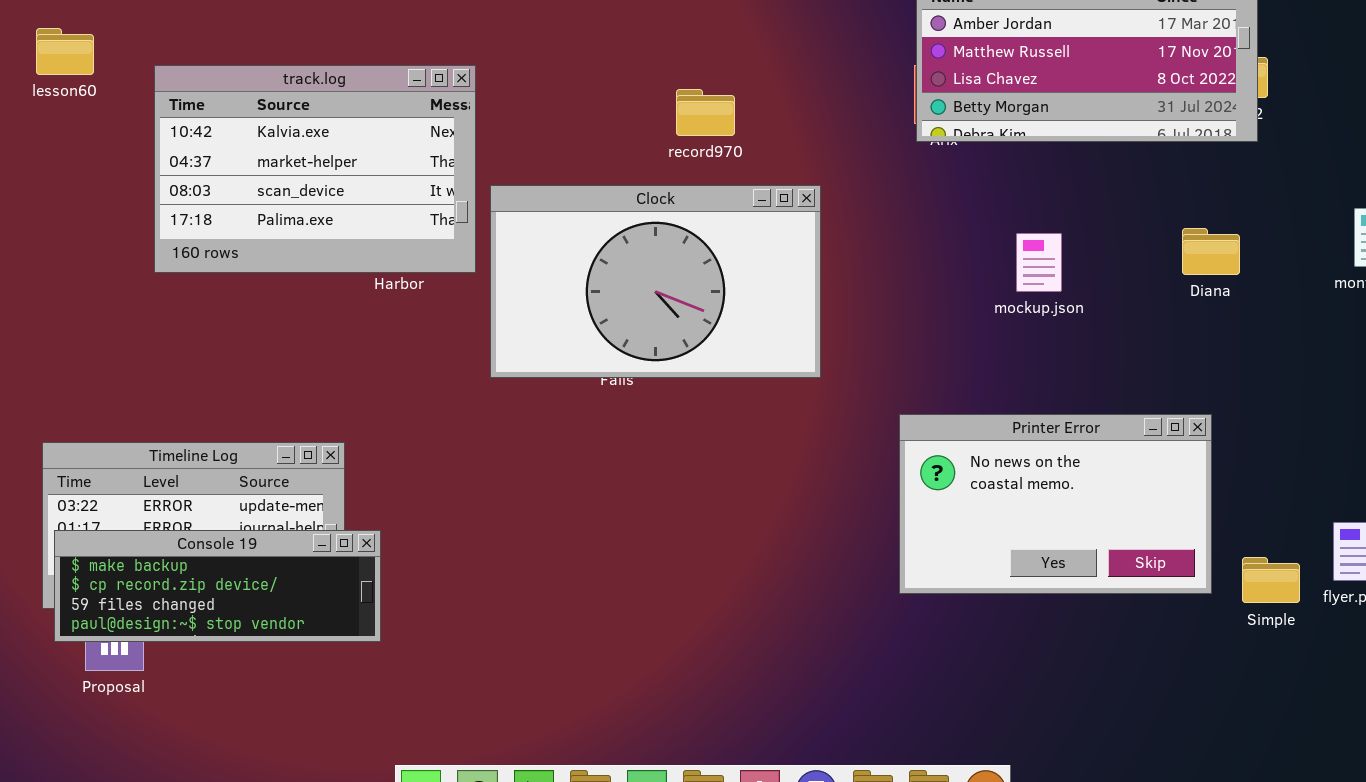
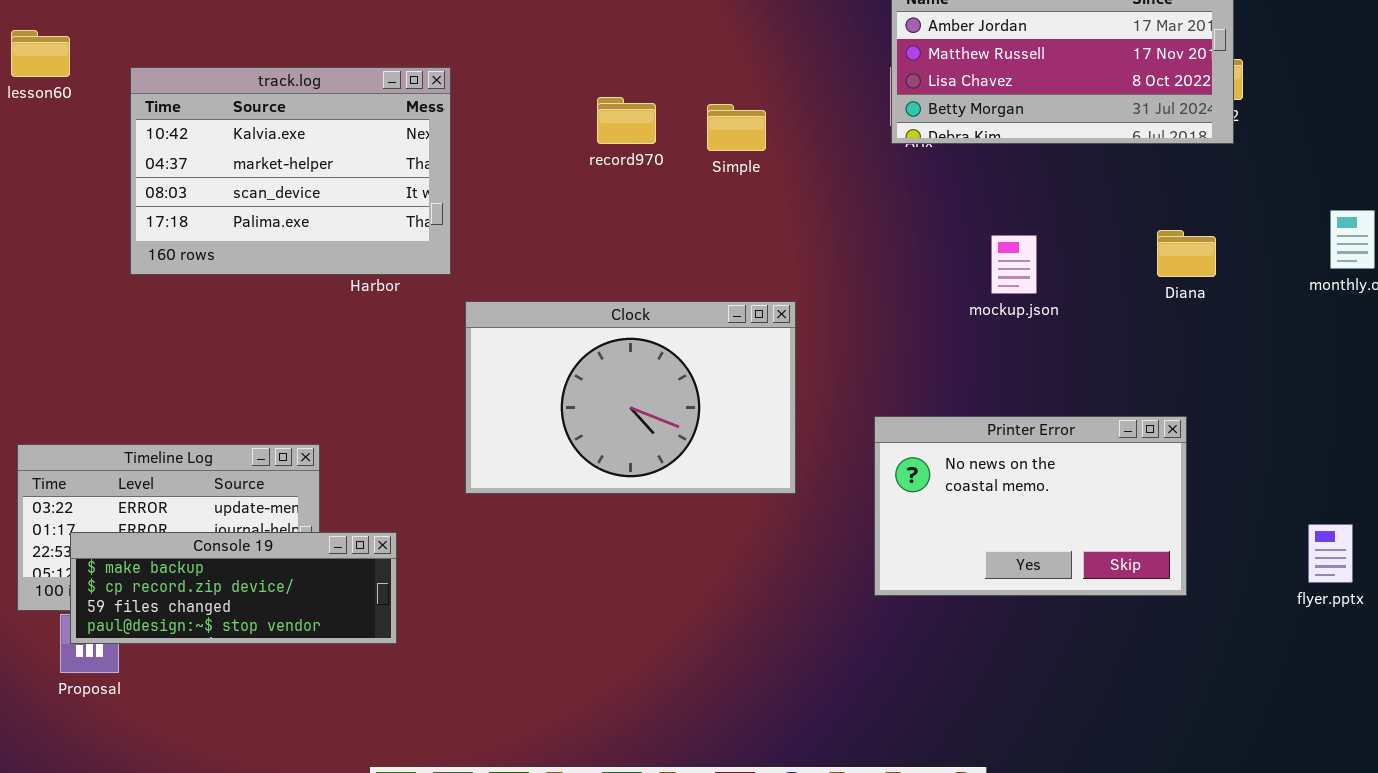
record970: [676,89,735,136] -> [597,97,656,144], moved
Clock: [490,185,821,378] -> [465,301,796,494], moved
Console 19: [54,530,381,642] -> [70,532,397,644], moved
Simple: [1242,557,1300,603] -> [707,104,766,151], moved

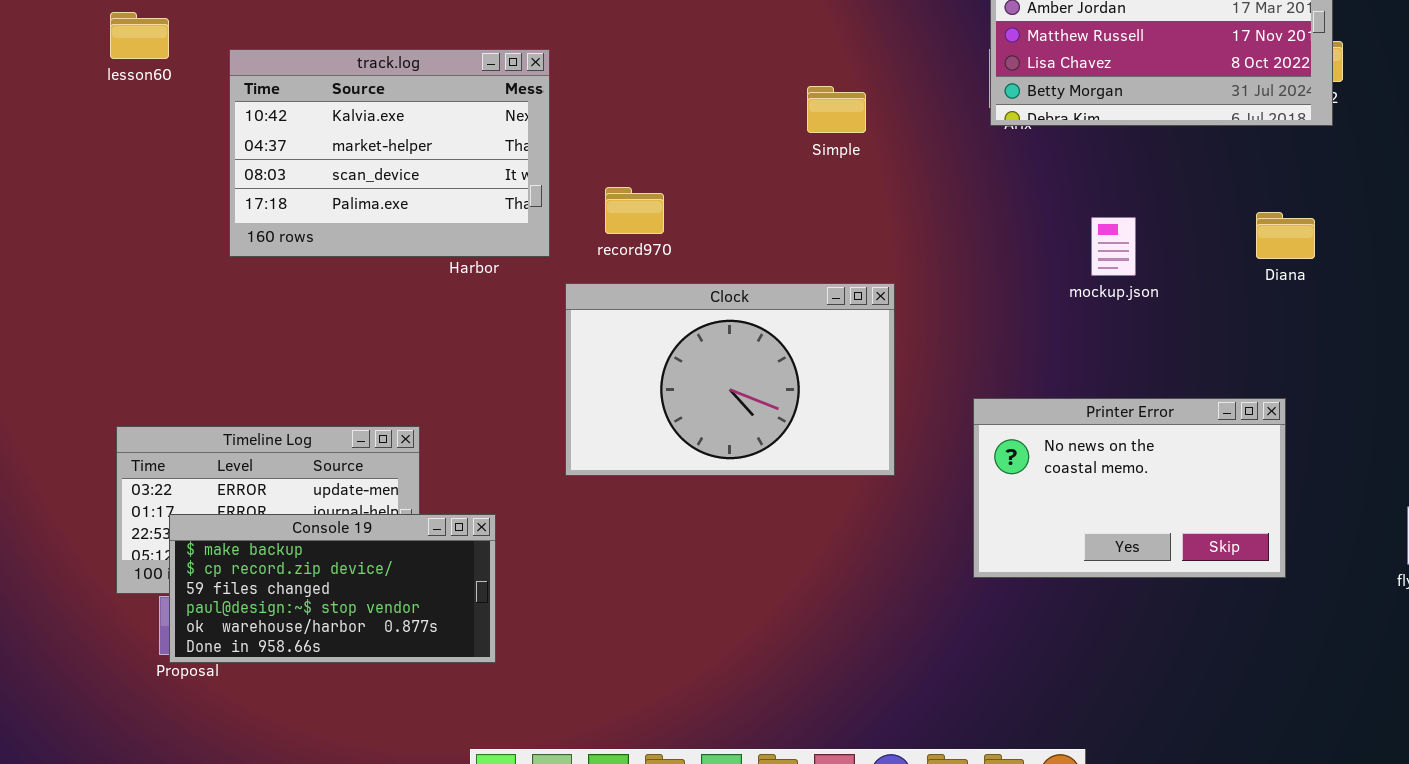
record970: [597,97,656,144] -> [605,187,664,234], moved
Console 19: [70,532,397,644] -> [169,514,496,663], resized

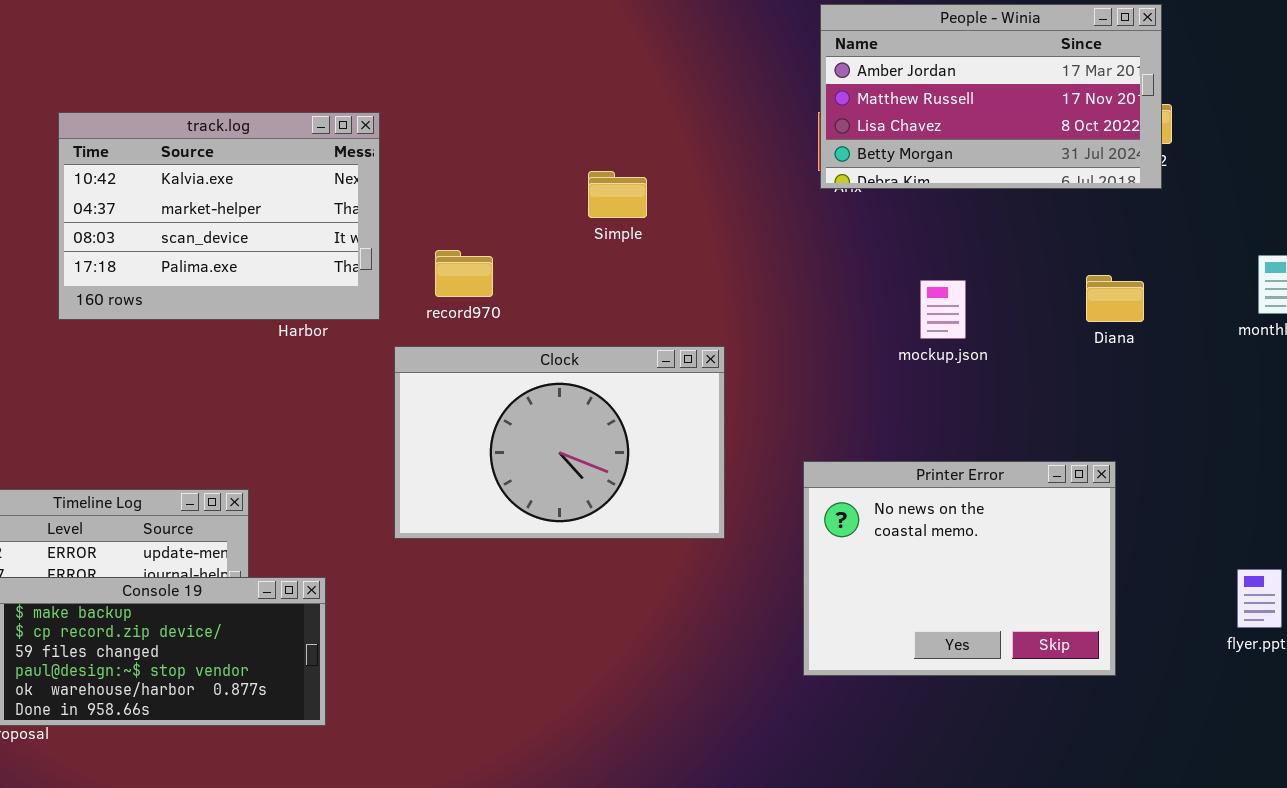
Simple: [807,86,866,133] -> [588,171,647,218], moved
Printer Error: [973,398,1286,578] -> [803,461,1116,676], resized

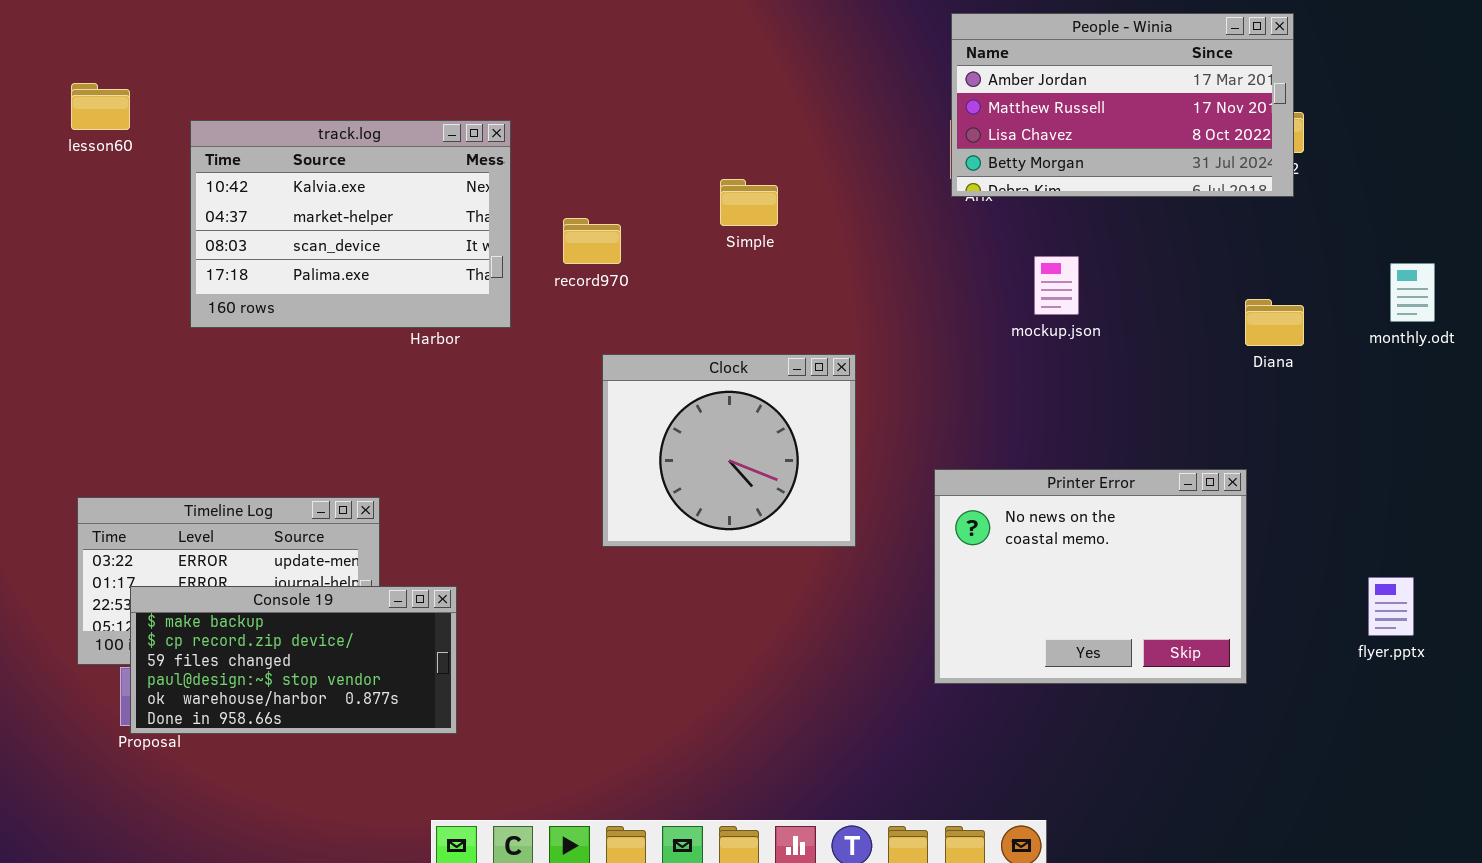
record970: [435,250,493,297] -> [563,218,621,264], moved
Diana: [1086,275,1144,322] -> [1245,299,1304,346], moved
mockup.json: [920,280,966,339] -> [1034,256,1079,315], moved
Clock: [394,346,725,539] -> [602,354,856,547], resized

